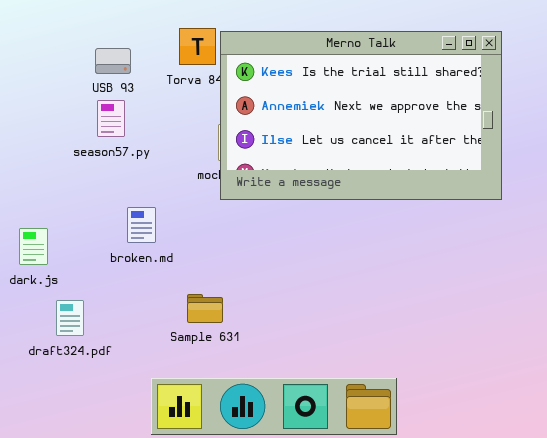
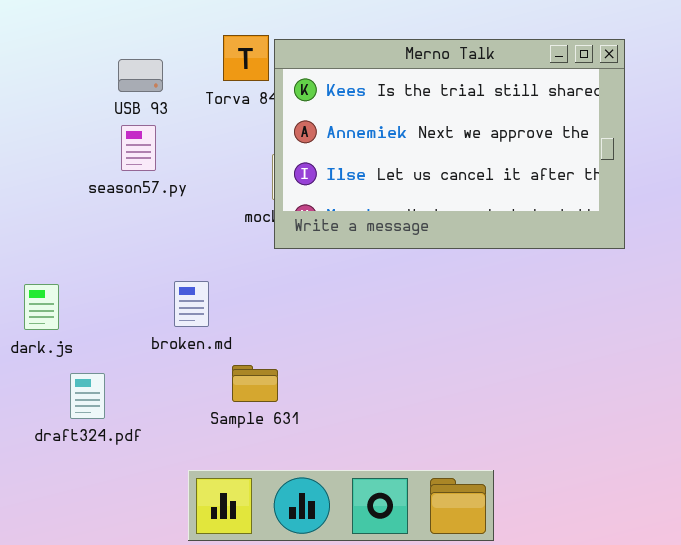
broken.md: [127,207,156,243] -> [174,281,209,327], moved

